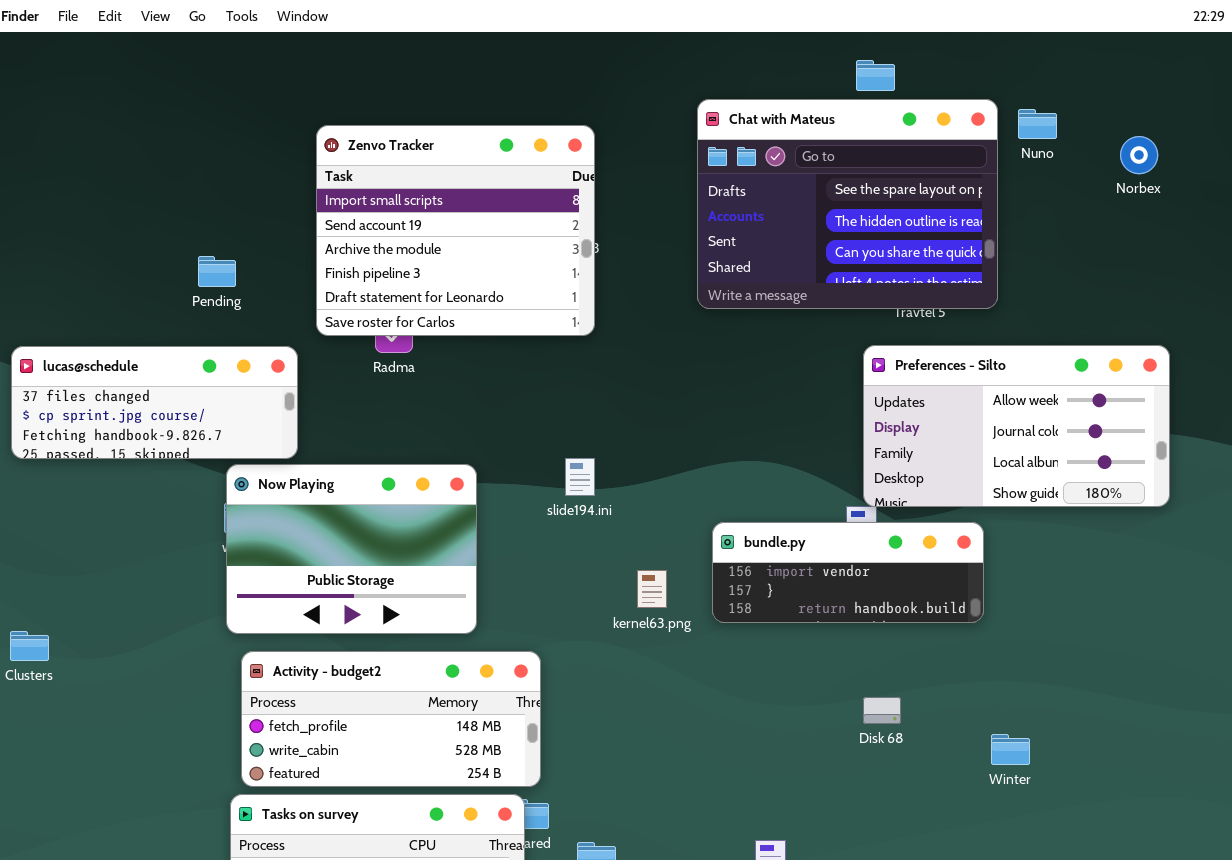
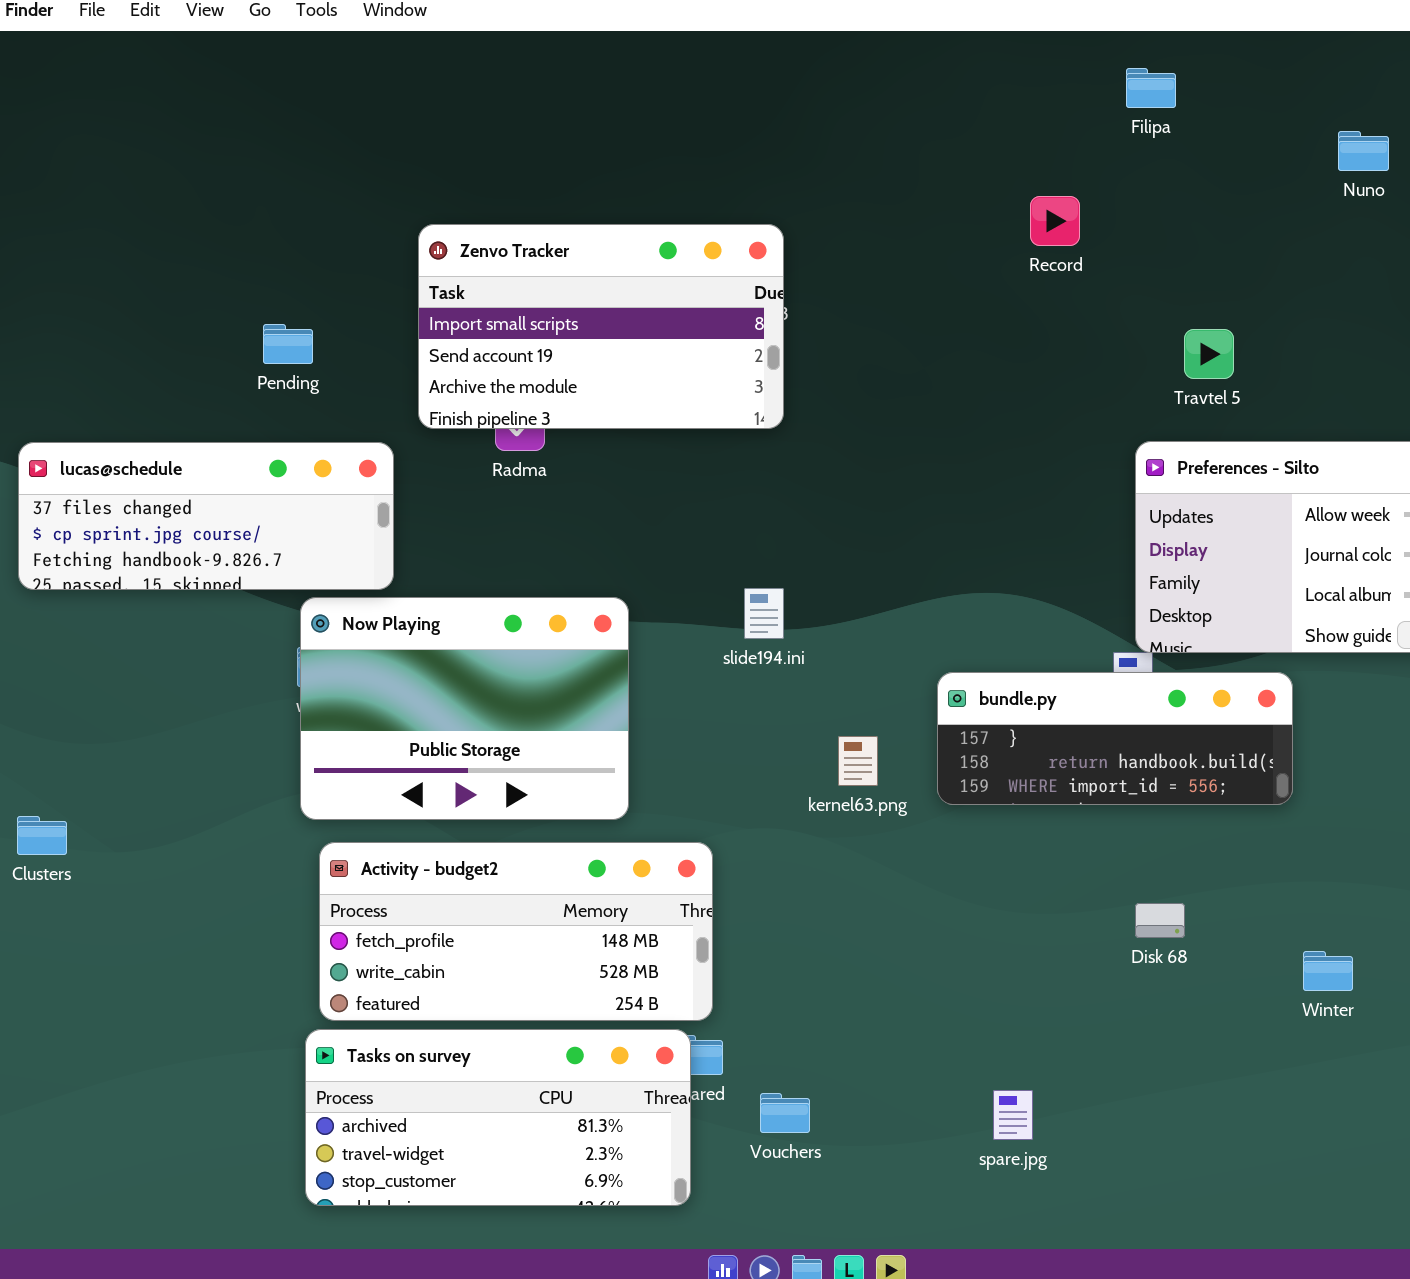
Chat with Mateus: [697,99,998,309] -> none, closed
Zenvo Tracker: [316,125,595,336] -> [418,224,784,429], resized
bundle.py: [712,522,984,623] -> [937,672,1293,805], scrolled down 1 row

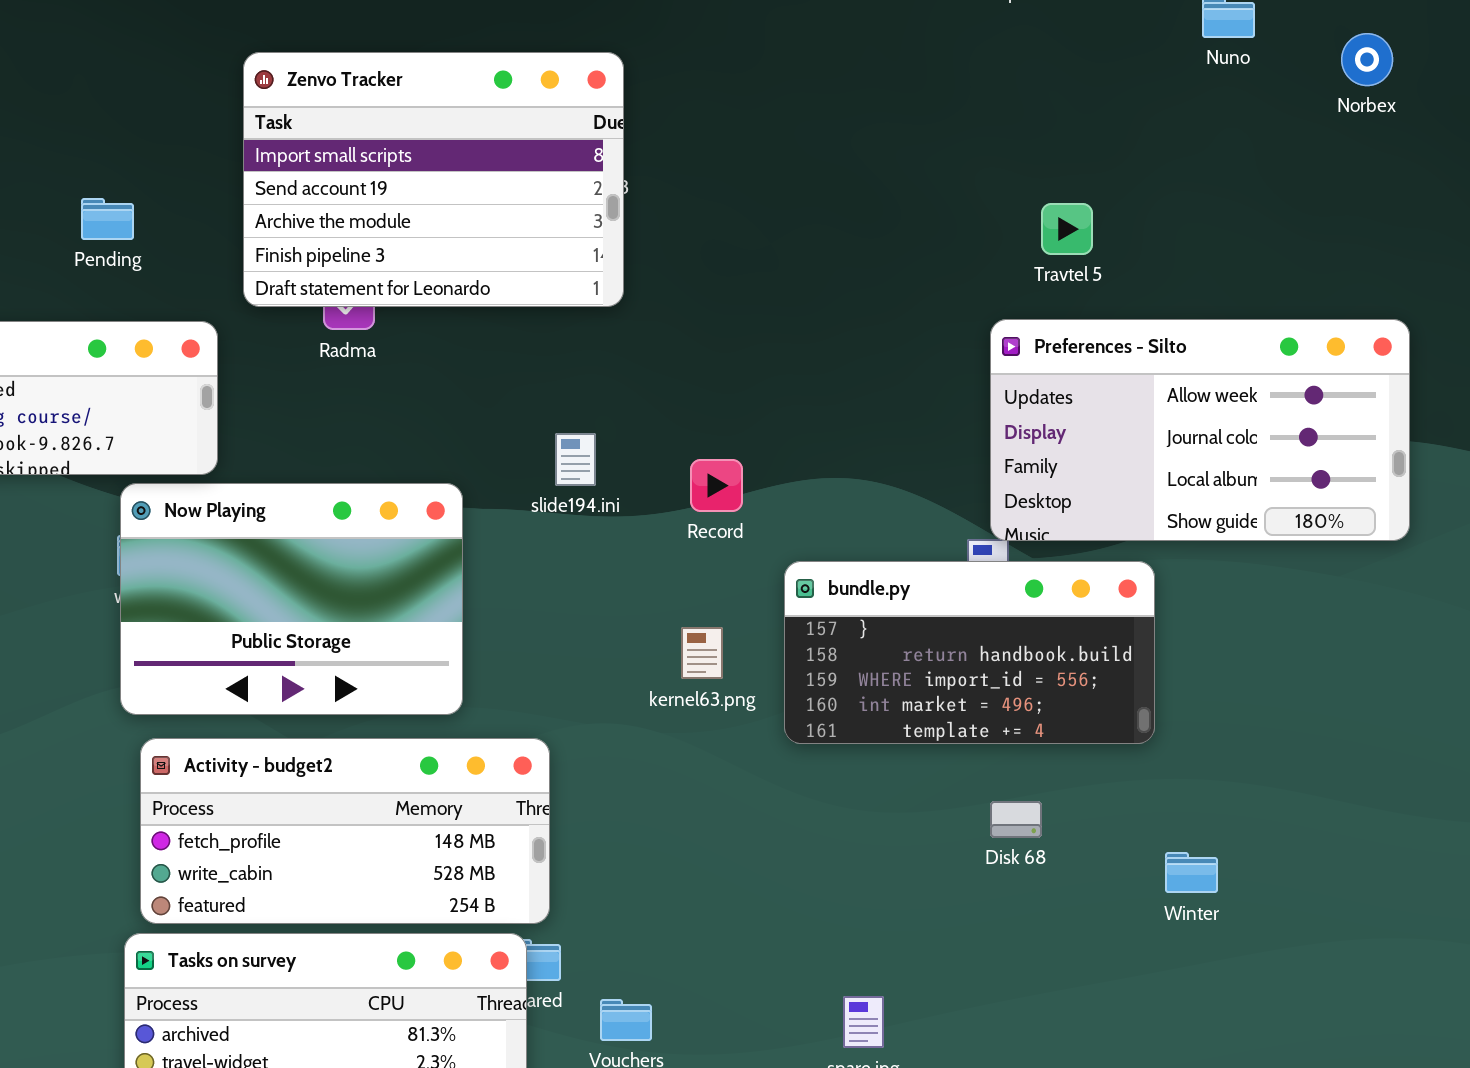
Record: [1030,196,1080,246] -> [690,459,743,512], moved
Zenvo Tracker: [418,224,784,429] -> [243,52,624,307], resized
slide194.ini: [744,588,784,639] -> [555,433,596,486], moved
bundle.py: [937,672,1293,805] -> [784,561,1155,744], resized

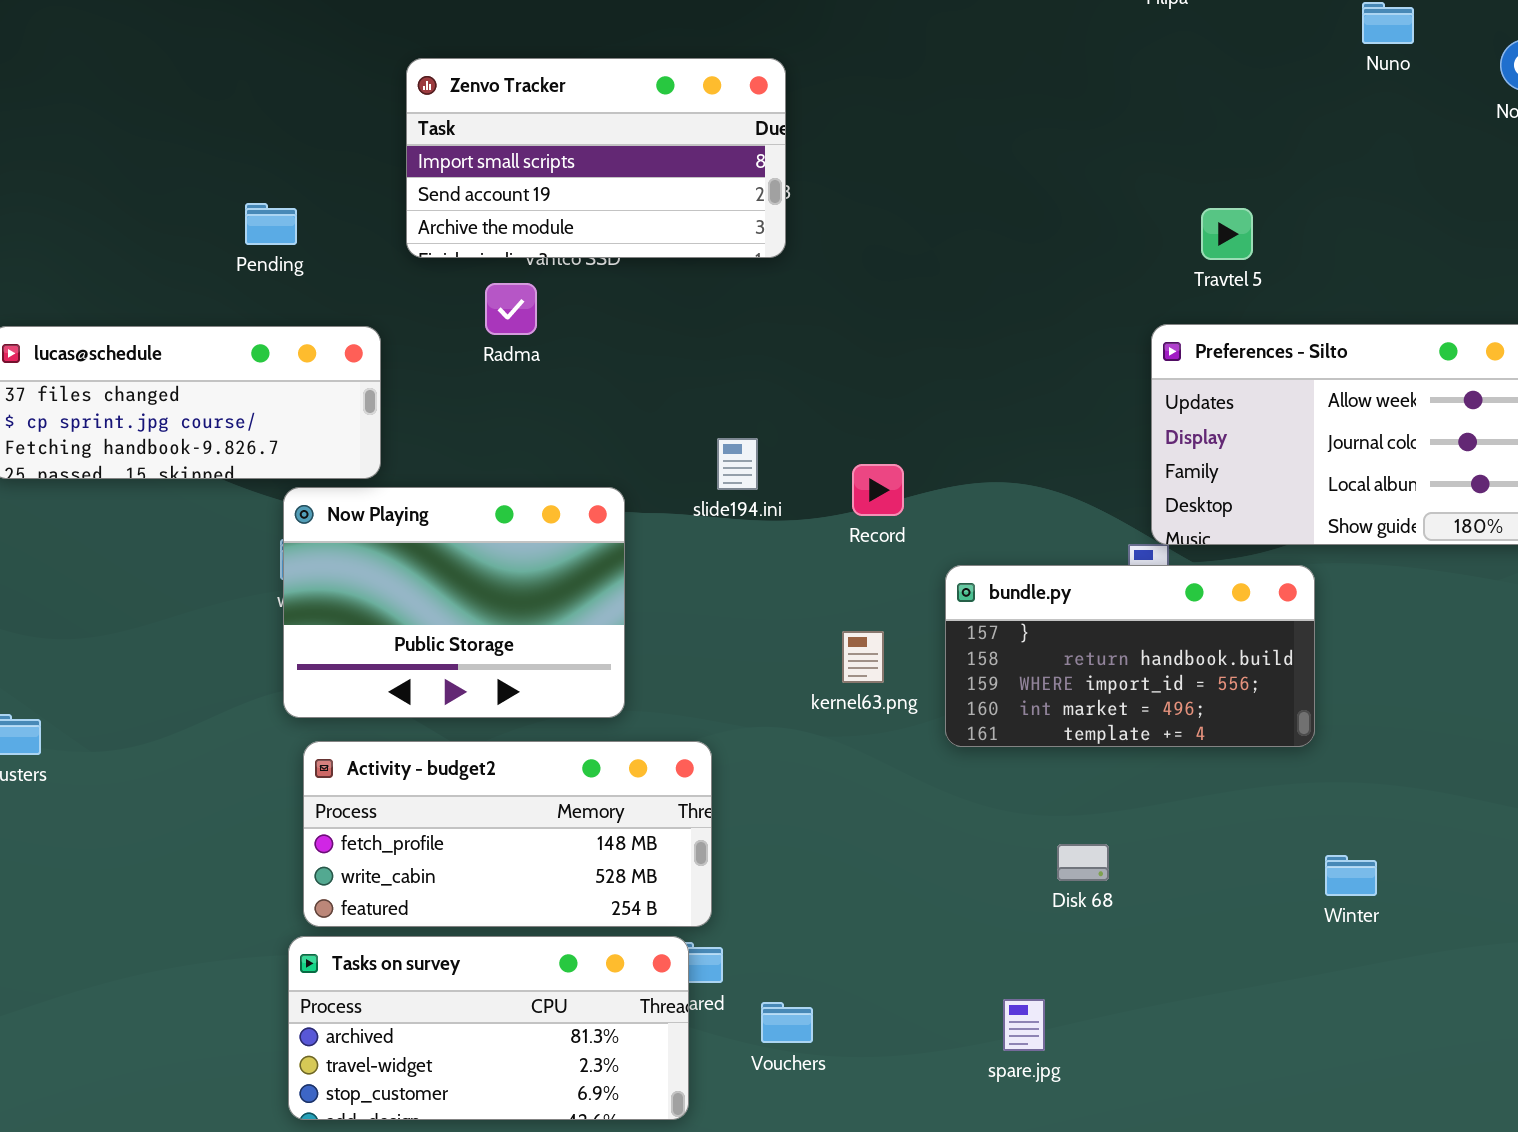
Zenvo Tracker: [243,52,624,307] -> [406,58,786,258], resized
Disk 68: [990,801,1042,838] -> [1057,844,1109,881], moved

